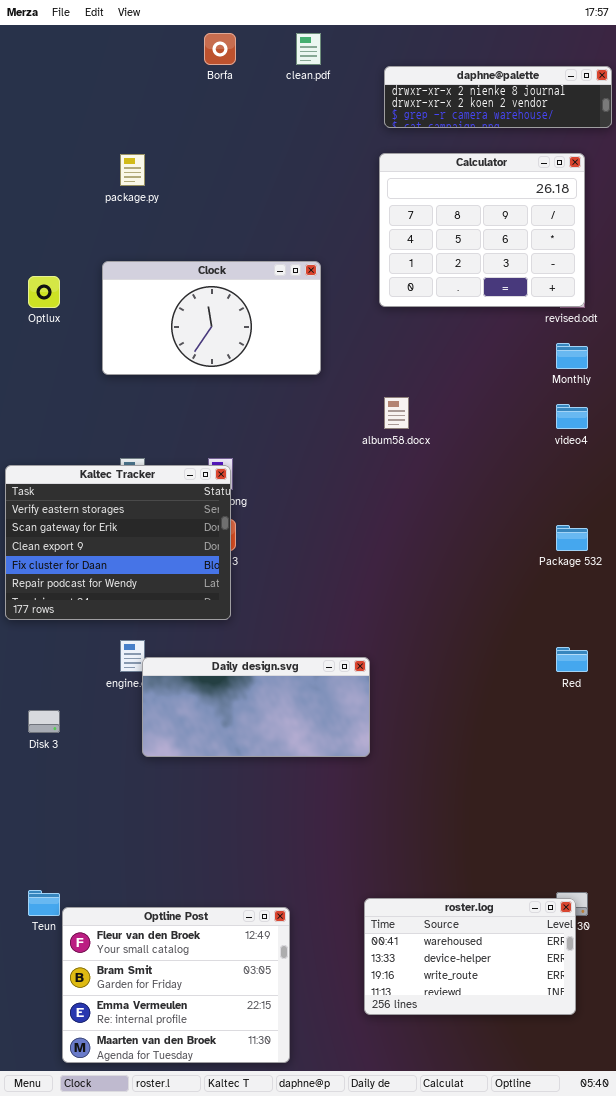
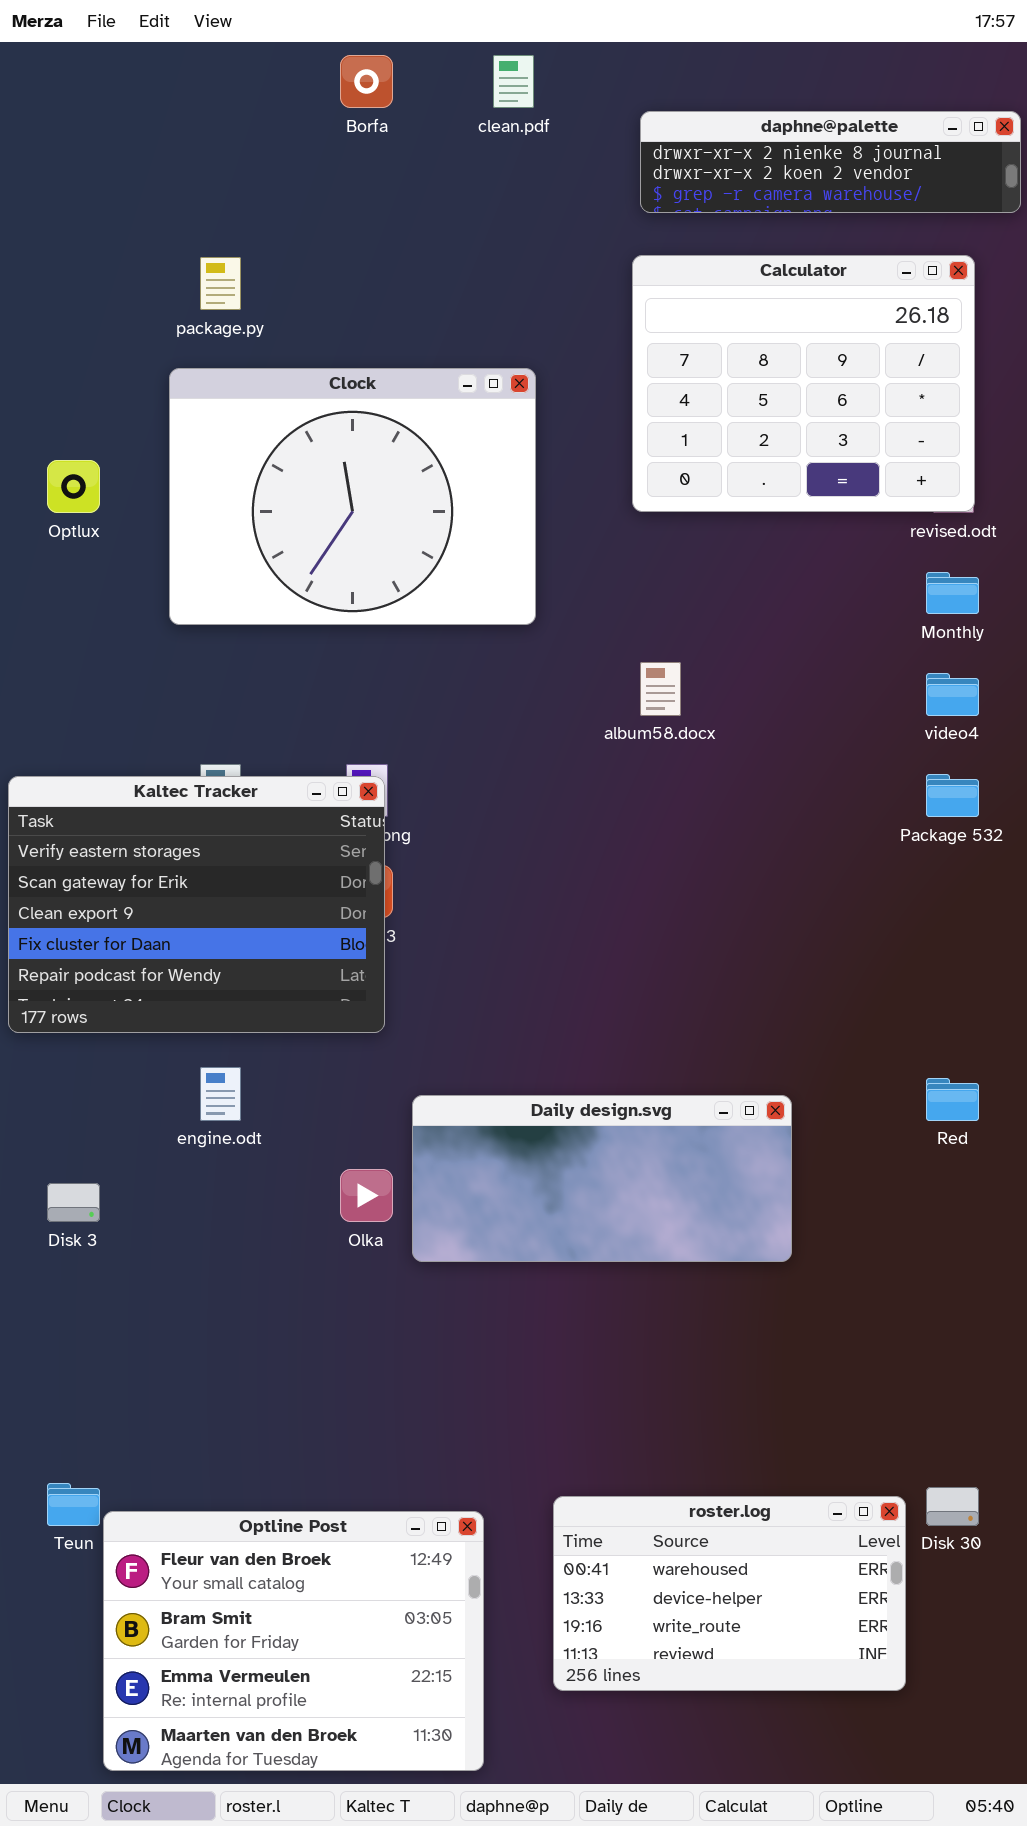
Clock: [102,261,321,375] -> [169,368,536,625], resized
Package 532: [556,525,588,551] -> [926,774,979,817], moved
Daily design.svg: [142,657,370,757] -> [412,1095,792,1262], moved
roster.log: [364,898,576,1015] -> [553,1496,906,1691], moved

